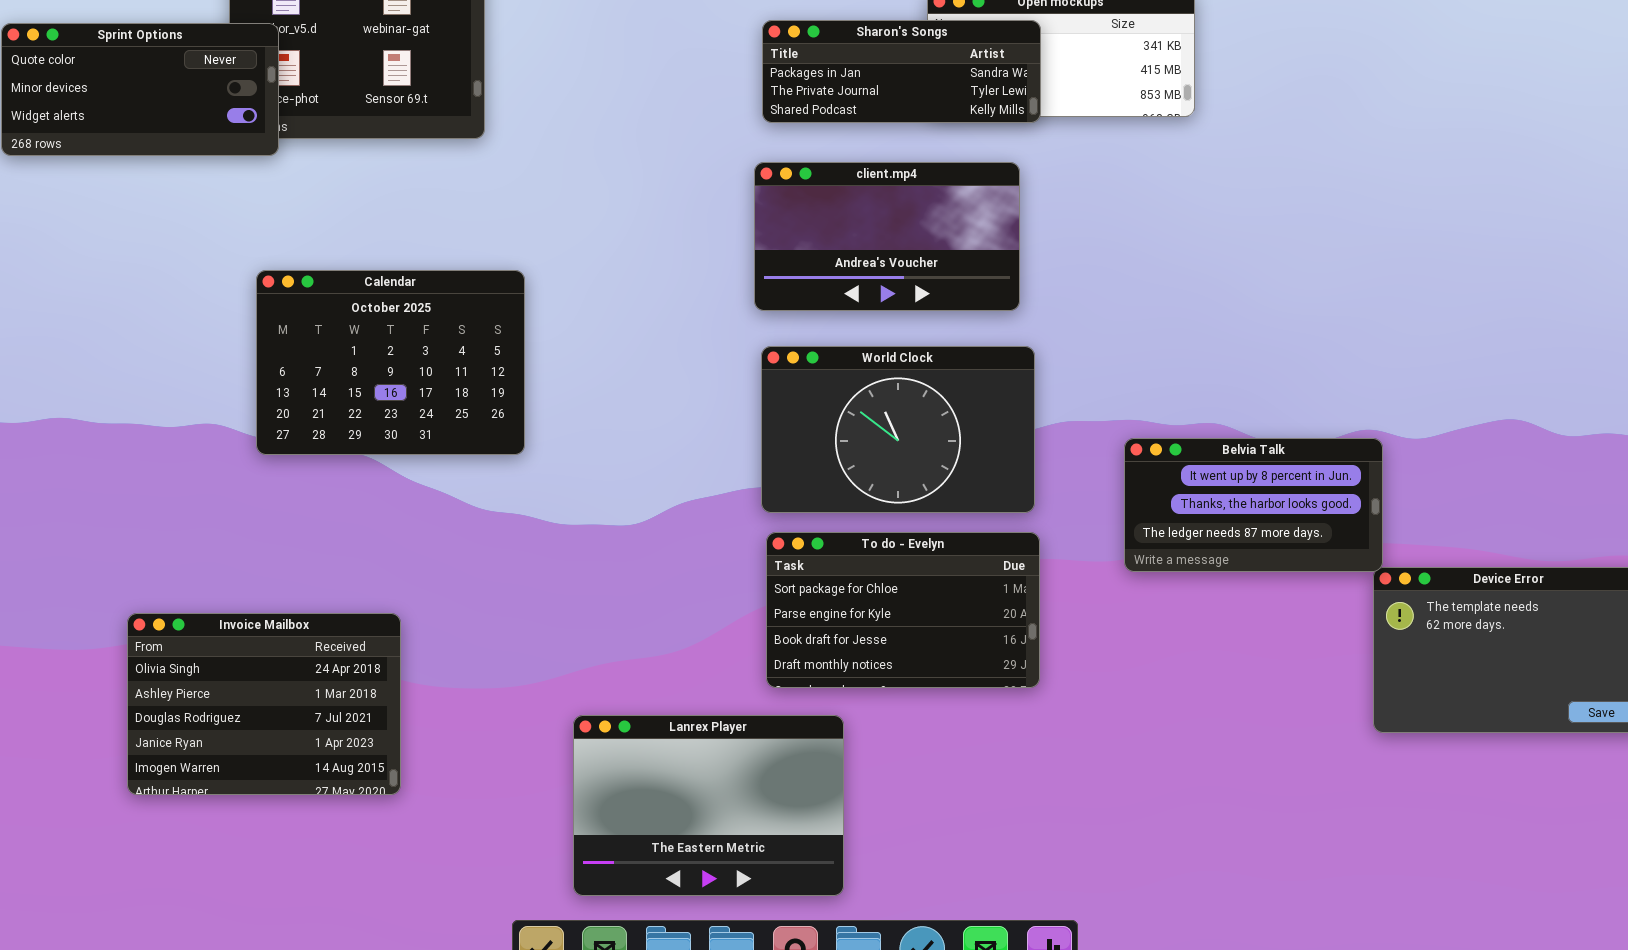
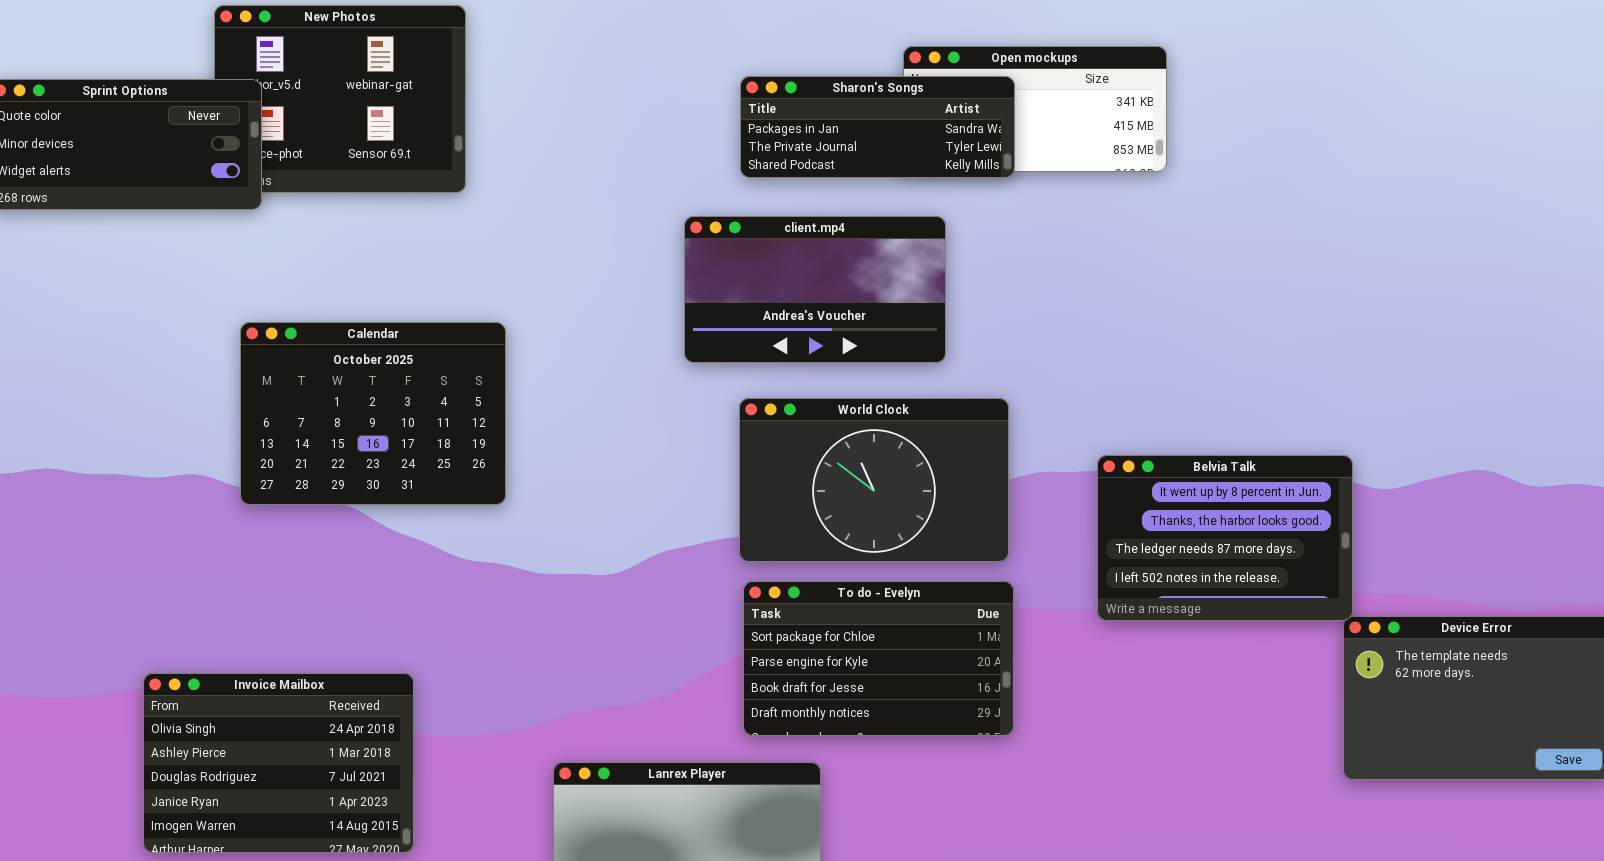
client.mp4: [754,162,1020,311] -> [684,216,946,363], moved
Belvia Talk: [1124,438,1383,572] -> [1097,455,1353,621], resized
Invoice Mailbox: [127,613,401,795] -> [143,673,414,853], moved

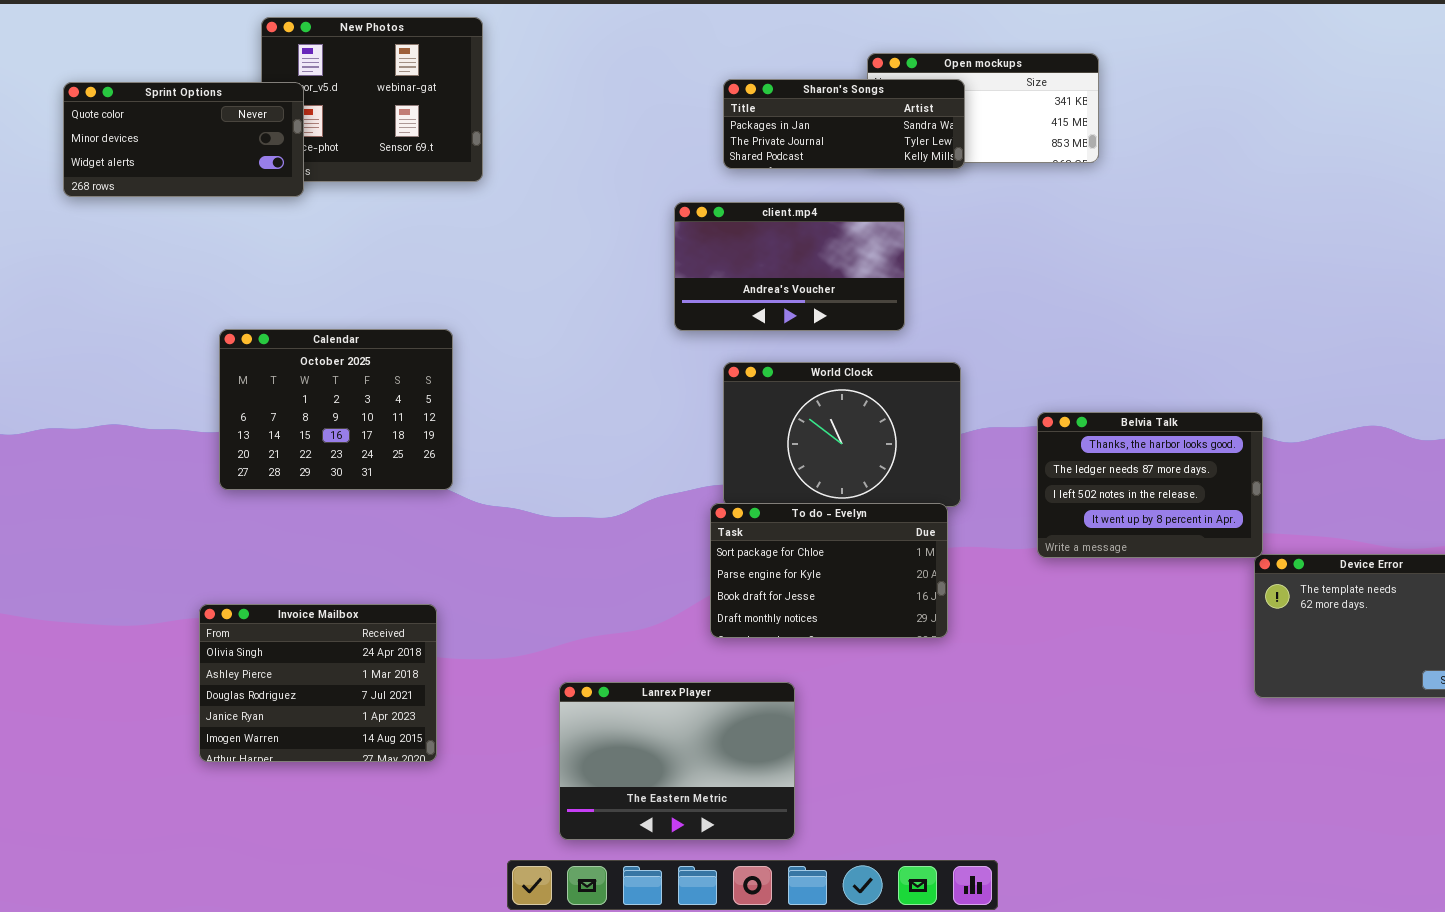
Calendar: [240,322,506,505] -> [219,329,453,490], moved
Belvia Talk: [1097,455,1353,621] -> [1037,412,1263,558], scrolled down 1 row
To do - Evelyn: [743,581,1014,736] -> [710,503,948,638], moved

